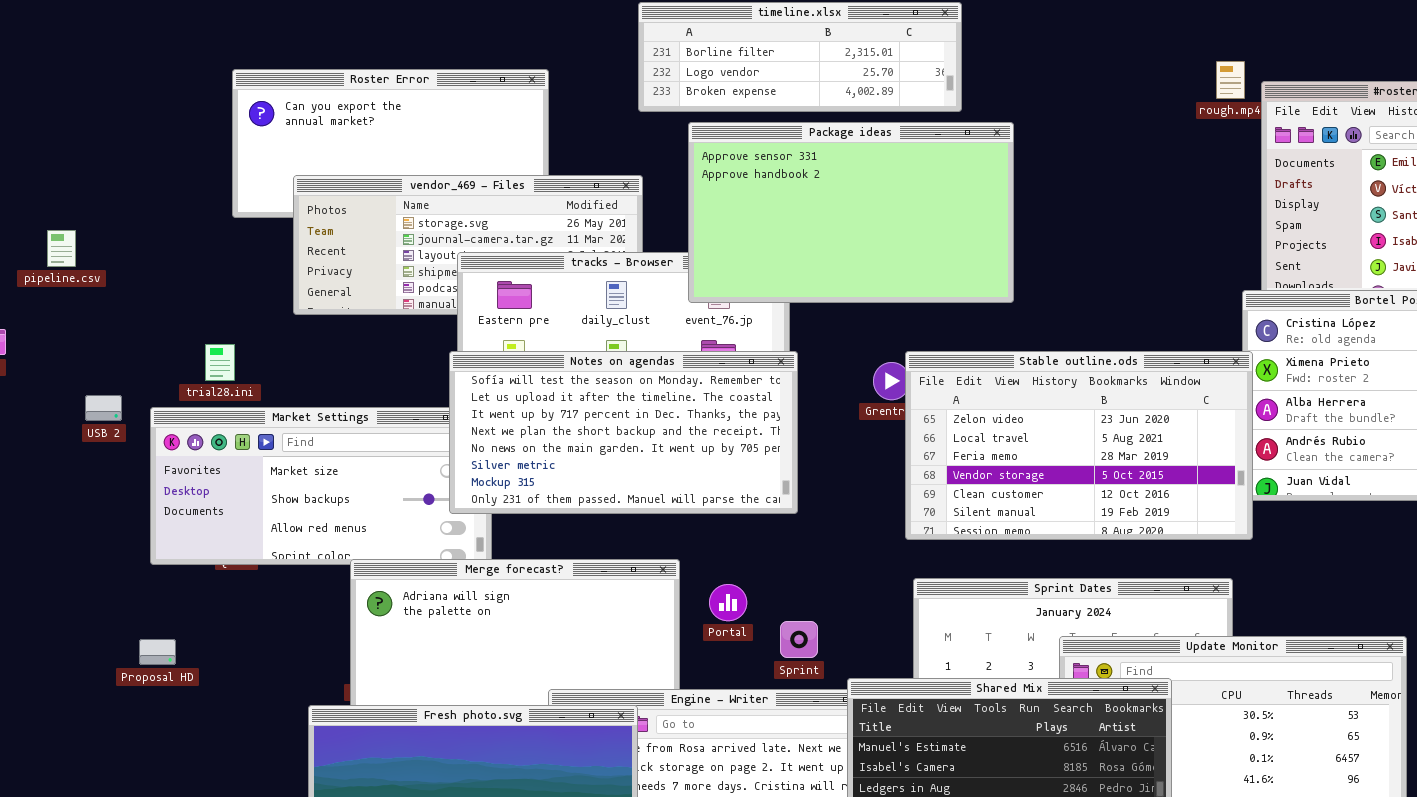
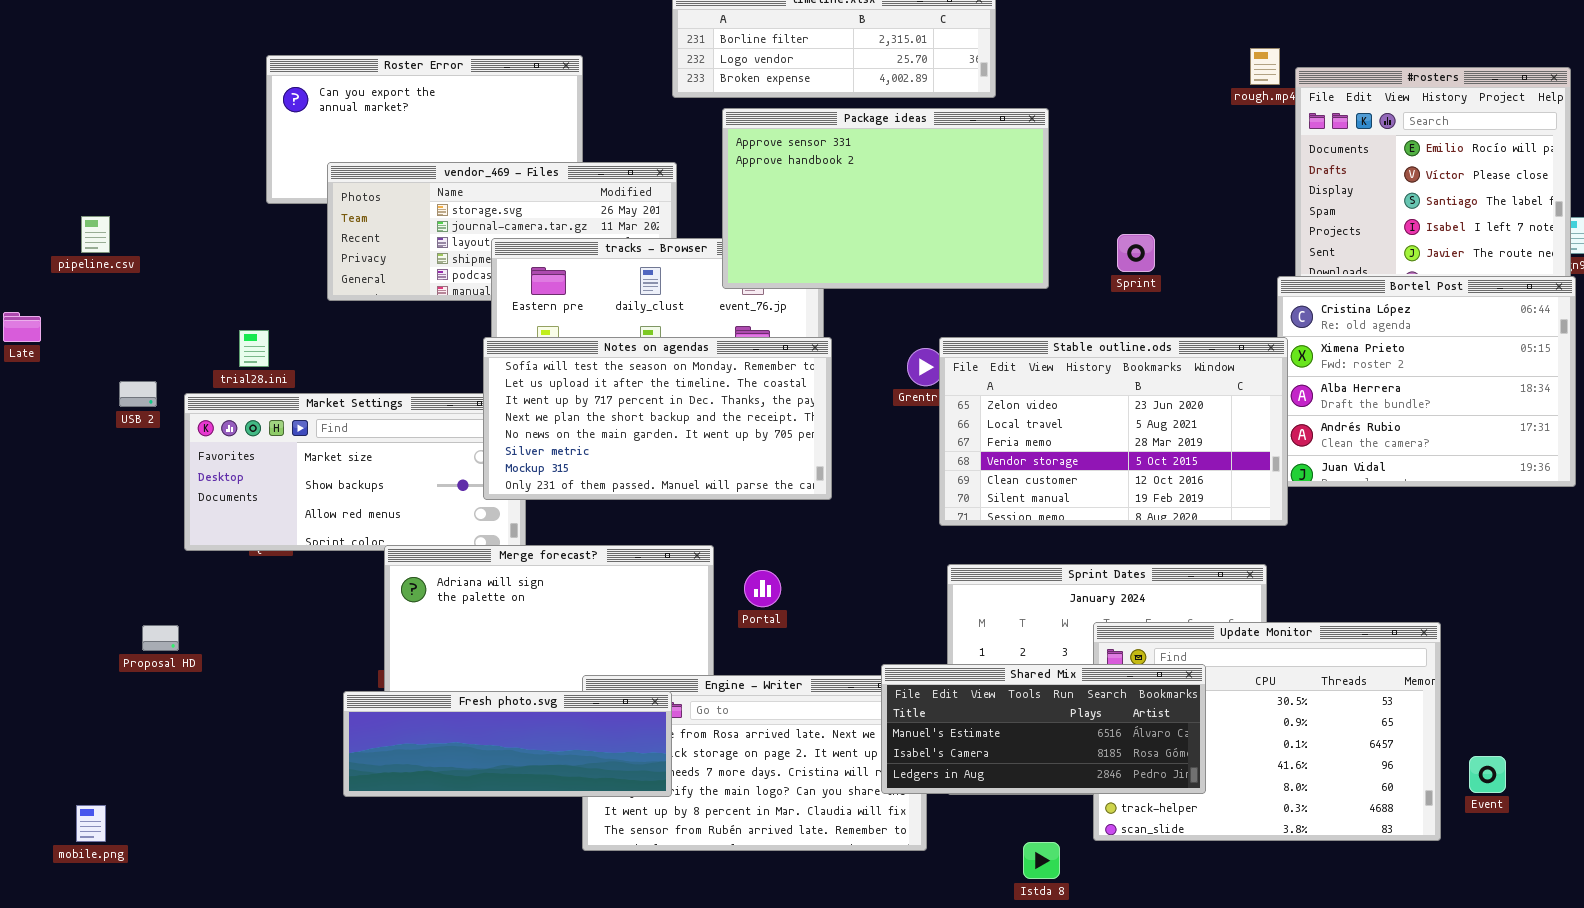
Sprint: [780,621,818,658] -> [1117,234,1155,272], moved
Proposal HD: [139,639,176,665] -> [142,625,179,651], moved

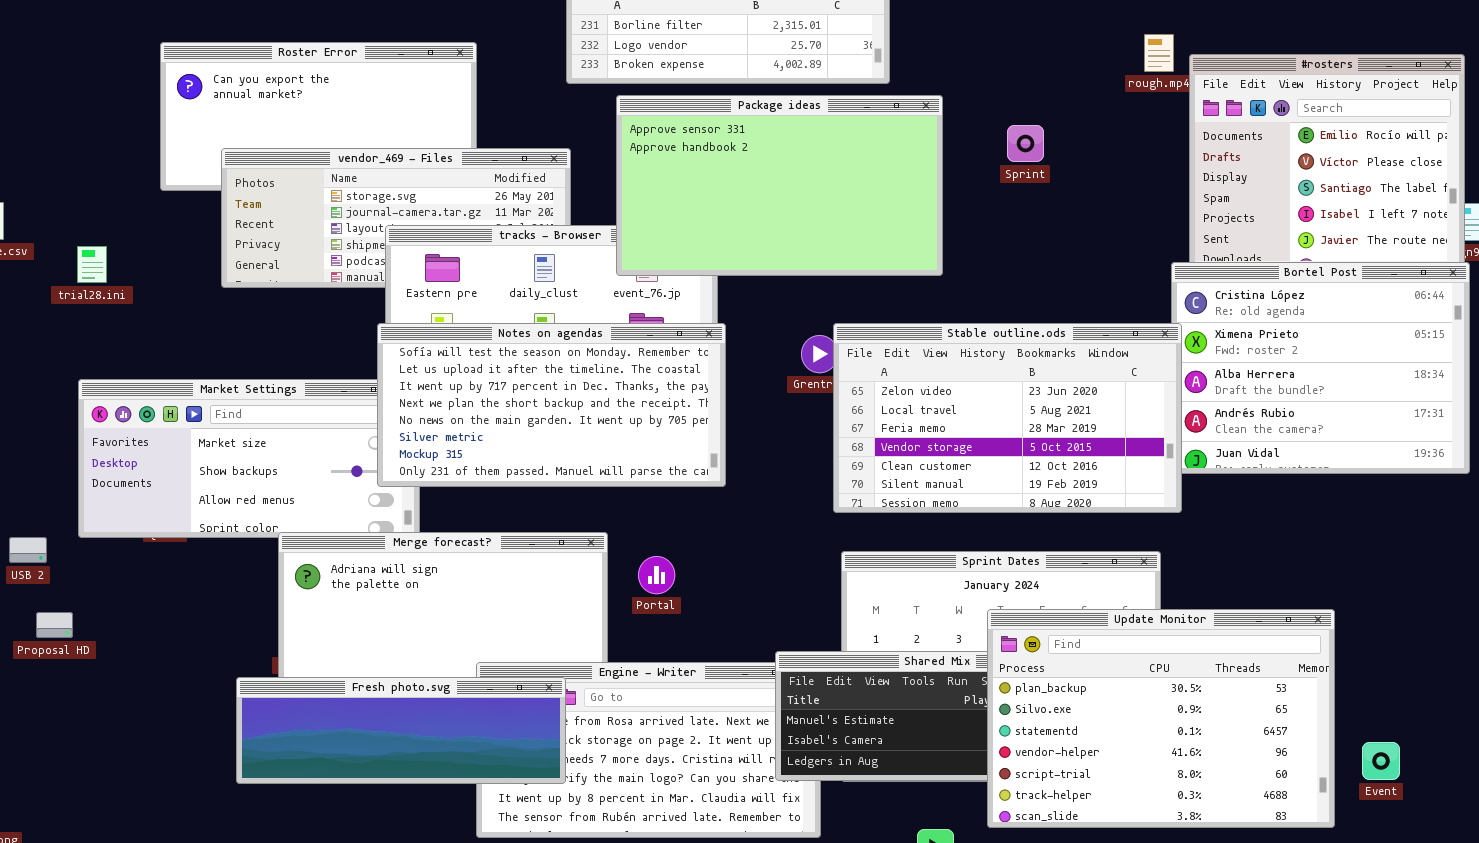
Sprint: [1117,234,1155,272] -> [1007,125,1044,162], moved
trial28.ini: [239,330,269,367] -> [77,246,107,283], moved
USB 2: [119,381,157,407] -> [9,537,47,563], moved
Update Monitor: [1093,622,1441,841] -> [987,609,1335,828], raised

